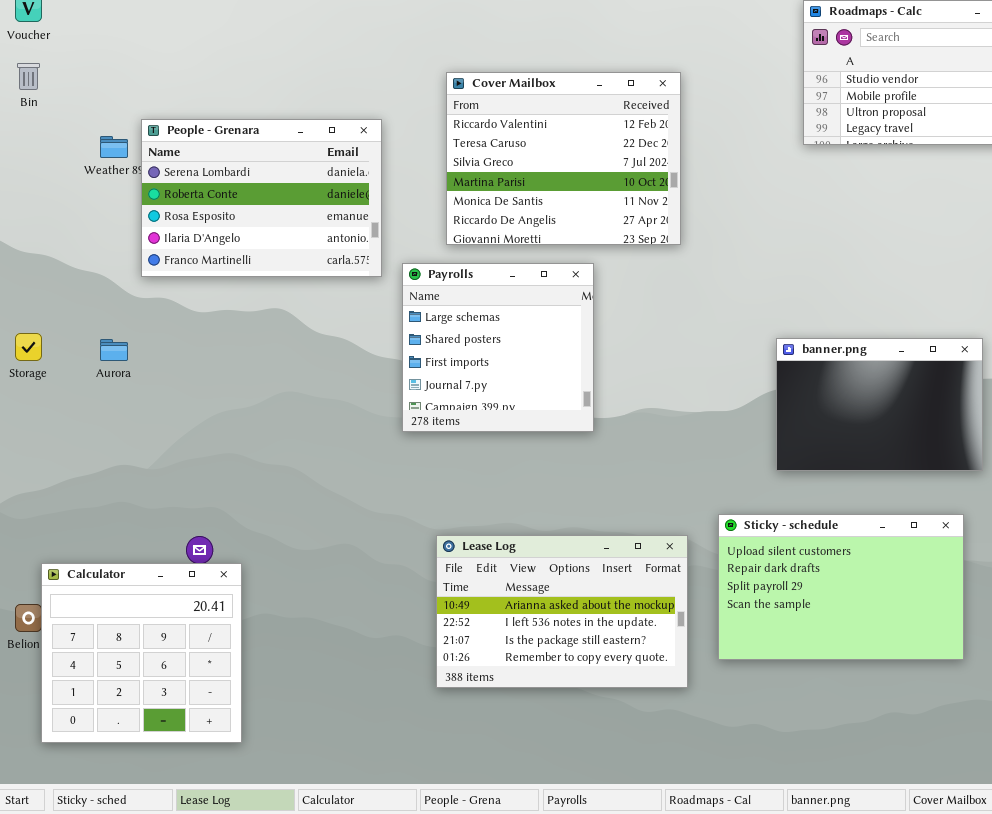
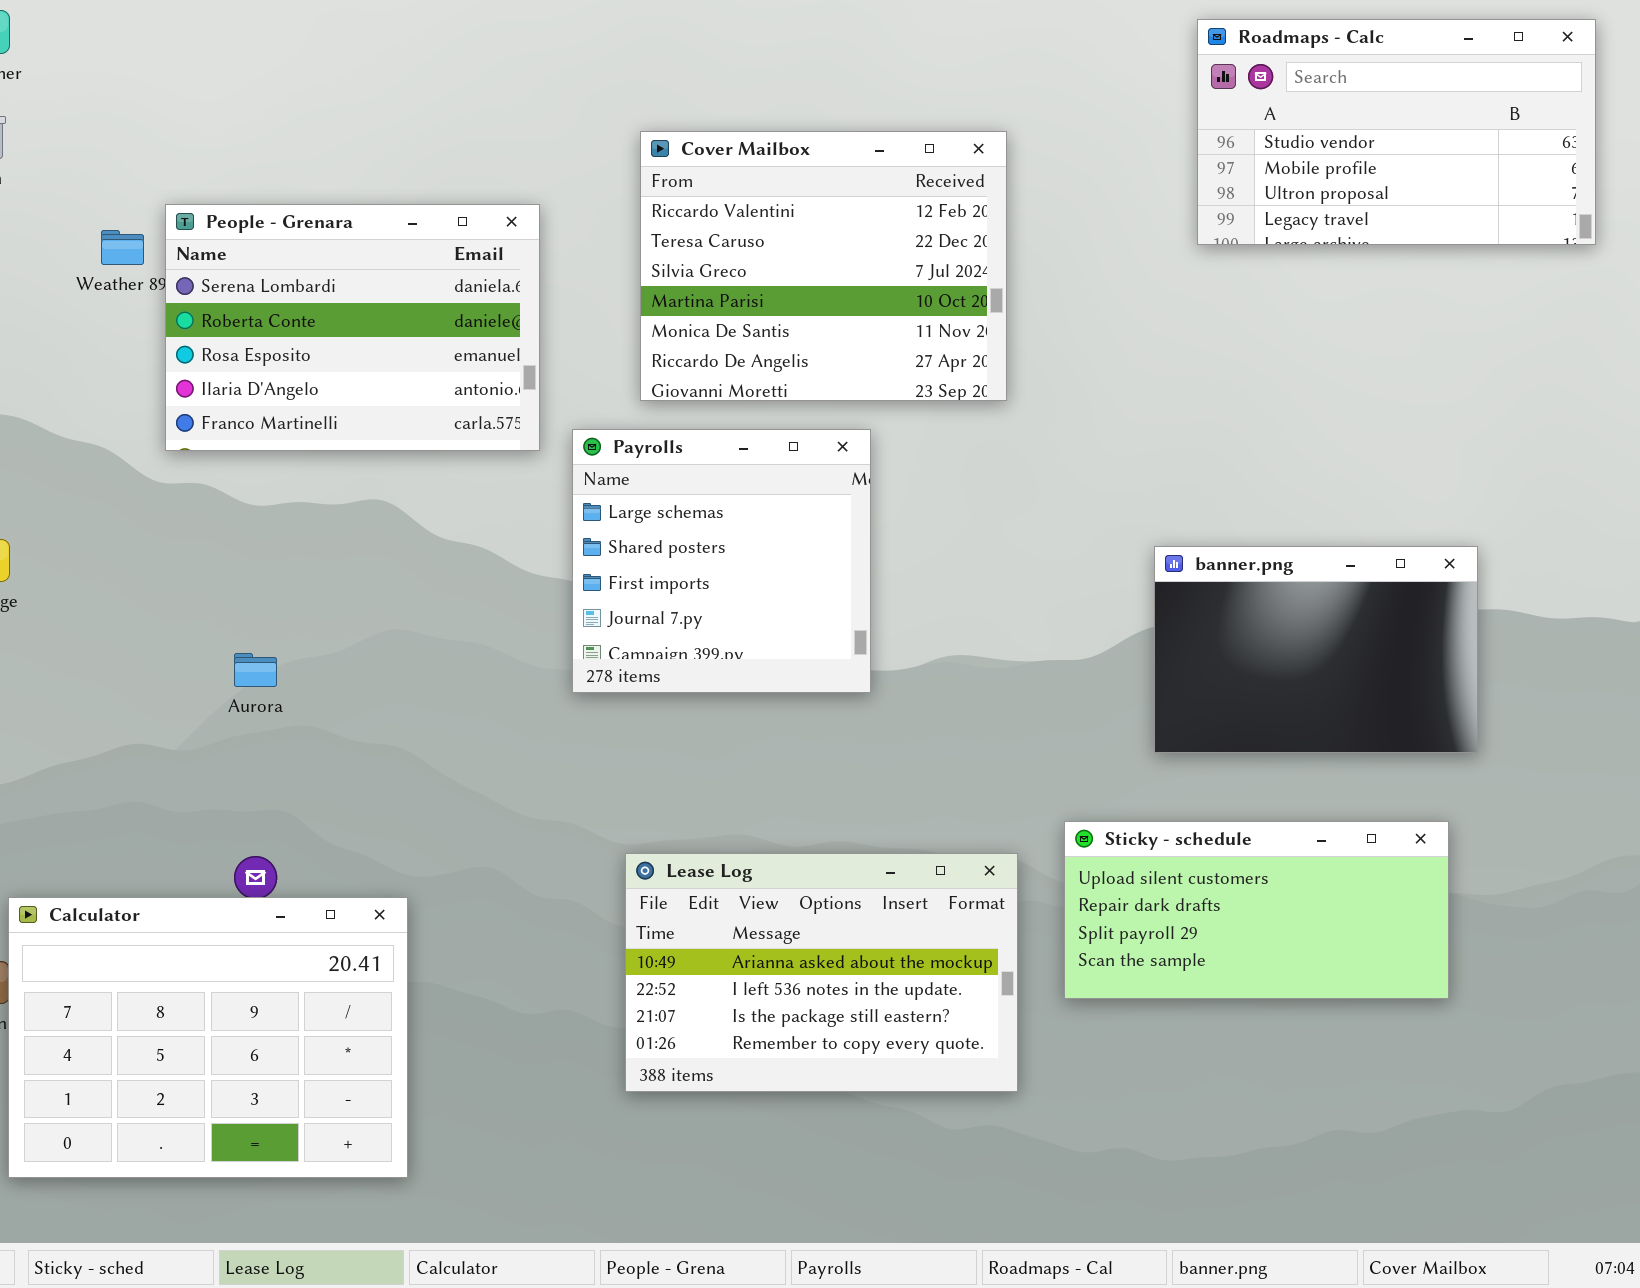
Aurora: [100,339,128,361] -> [234,653,277,687], moved
Sticky - schedule: [718,514,964,660] -> [1064,821,1449,999], resized
Calculator: [41,563,242,743] -> [8,897,408,1178], resized

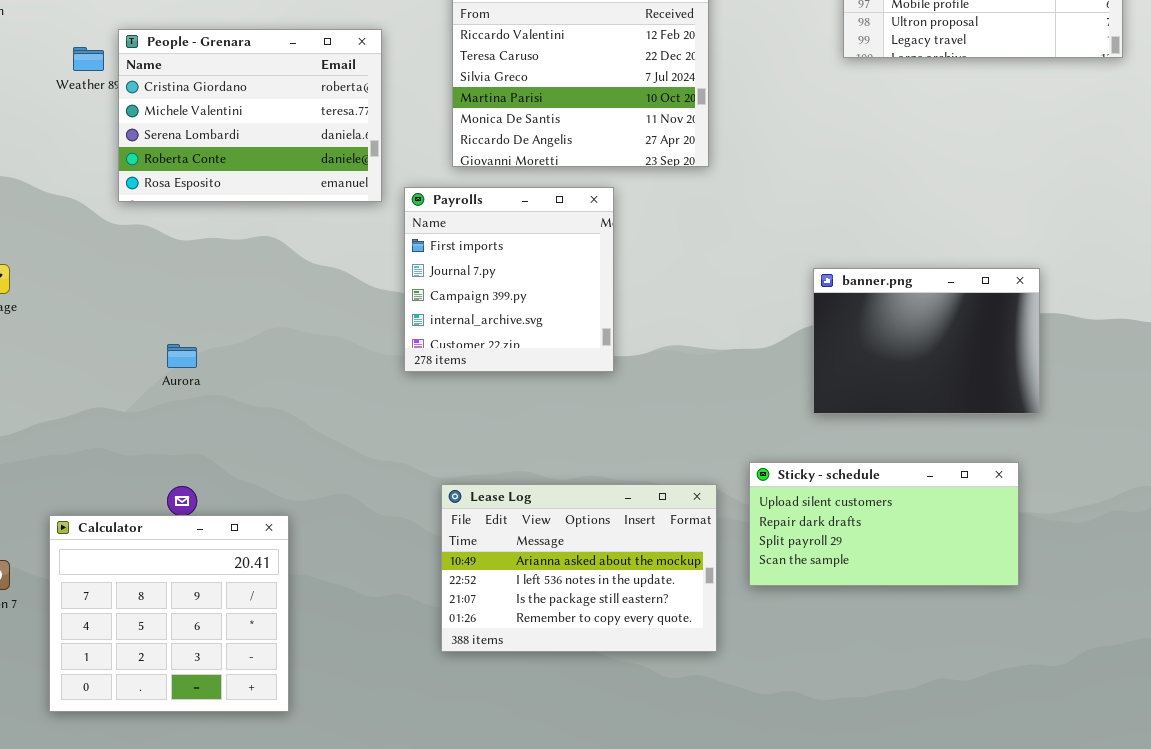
People - Grenara: [165,204,540,451] -> [118,29,382,202], scrolled up 2 rows
Payrolls: [572,429,871,693] -> [404,187,614,372], scrolled down 2 rows
Calculator: [8,897,408,1178] -> [49,515,289,712], resized

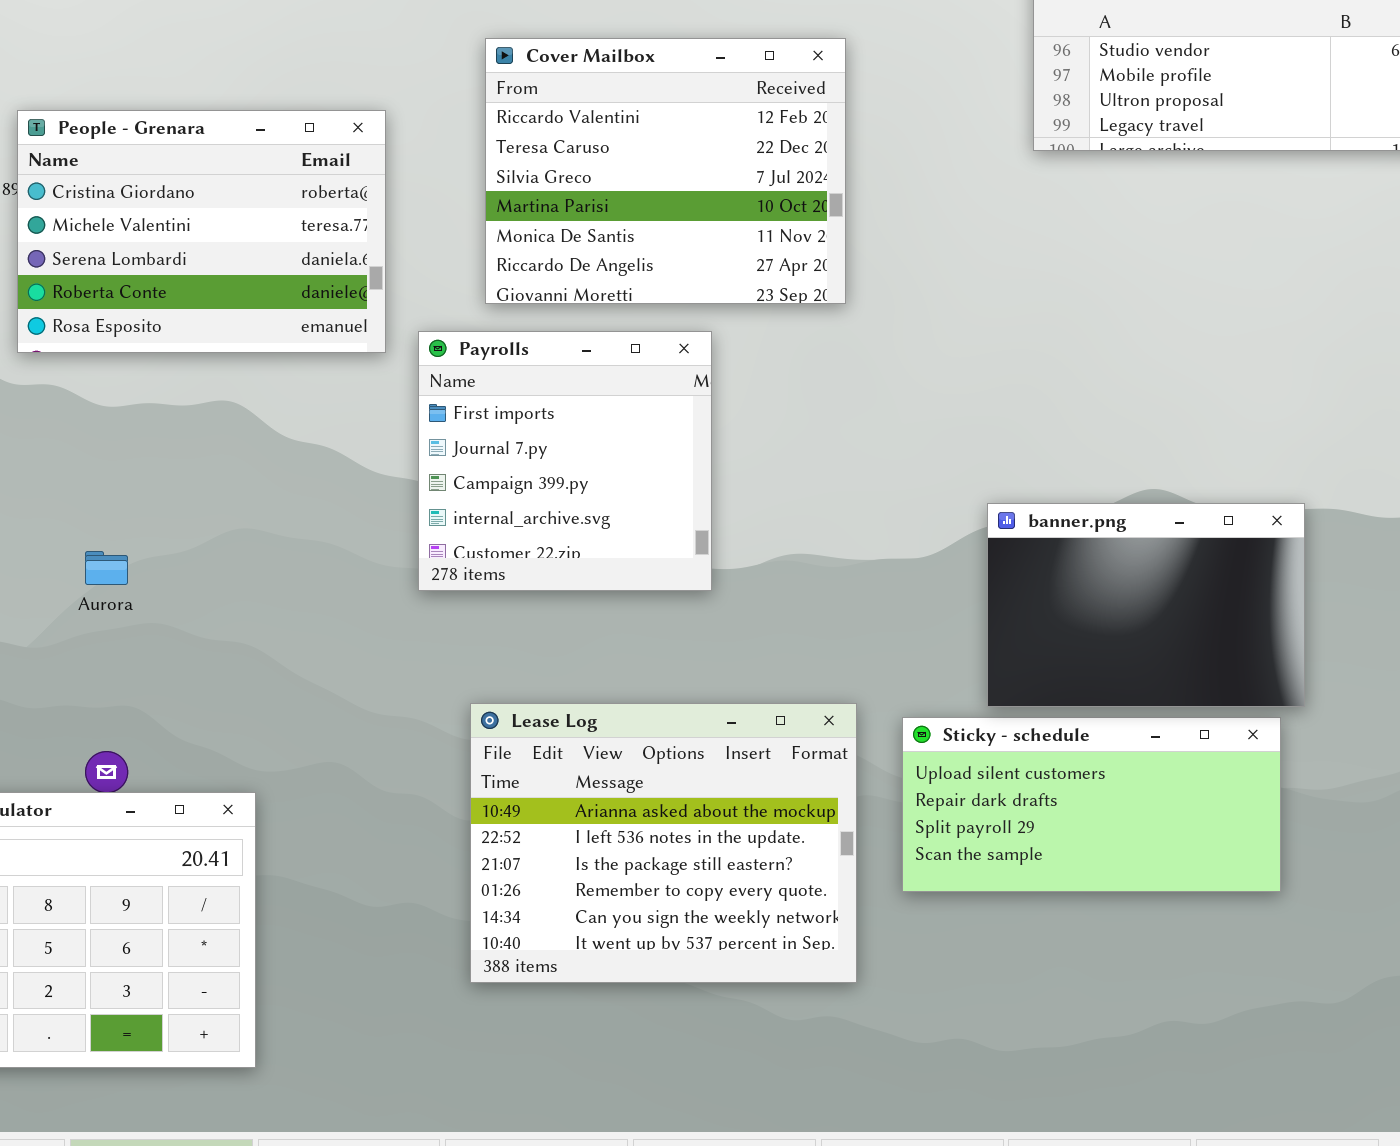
banner.png: [813,268,1040,414] -> [987,503,1305,707], moved
Lease Log: [441,484,717,652] -> [470,703,857,983], resized

